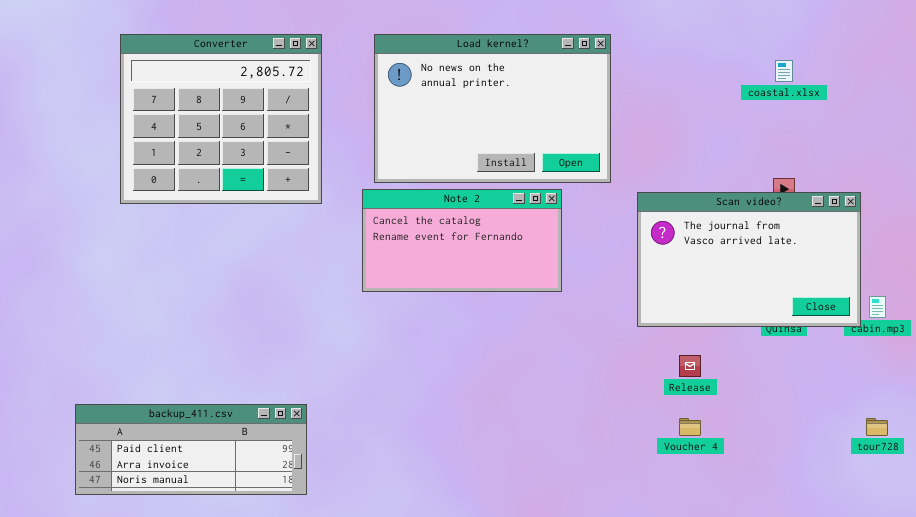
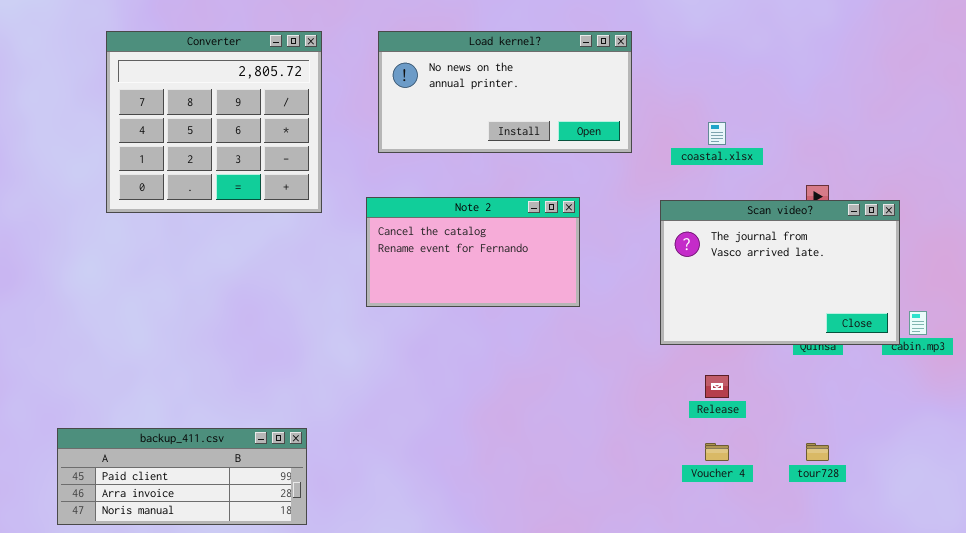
Load kernel?: [374,34,611,183] -> [378,31,632,153], resized
coastal.xlsx: [775,60,793,82] -> [708,122,726,145], moved
tour728: [866,418,888,436] -> [806,443,829,461], moved

